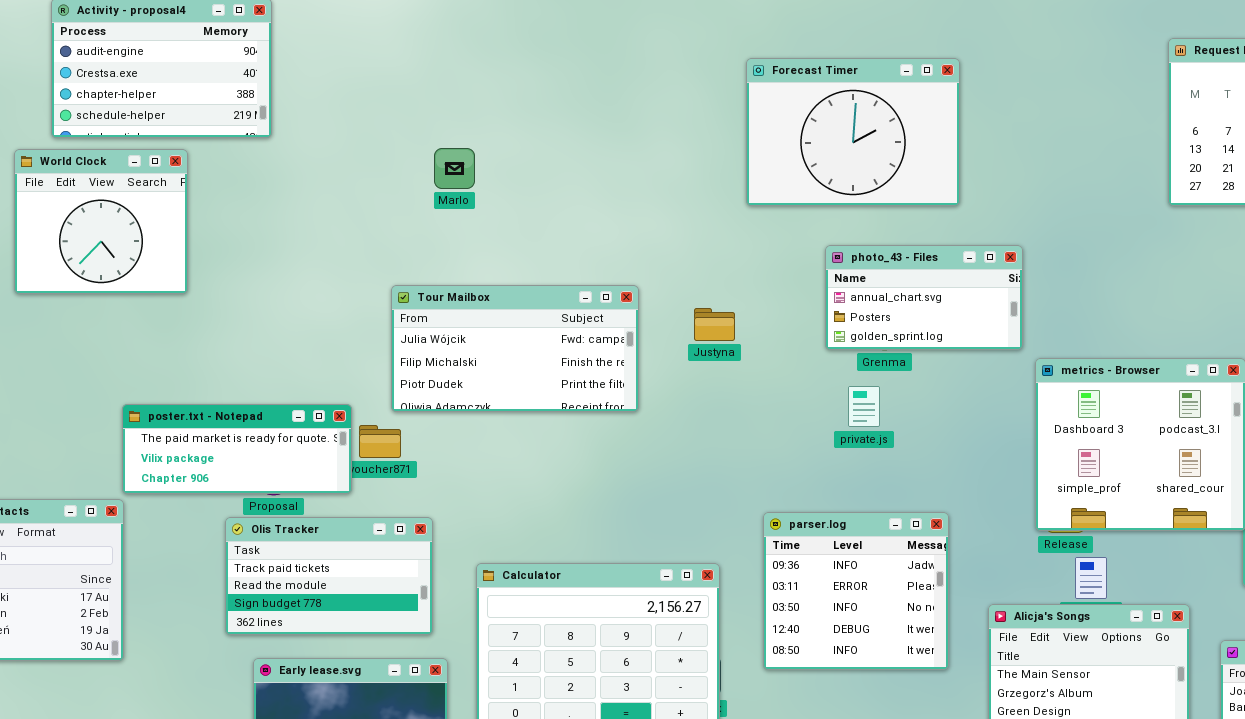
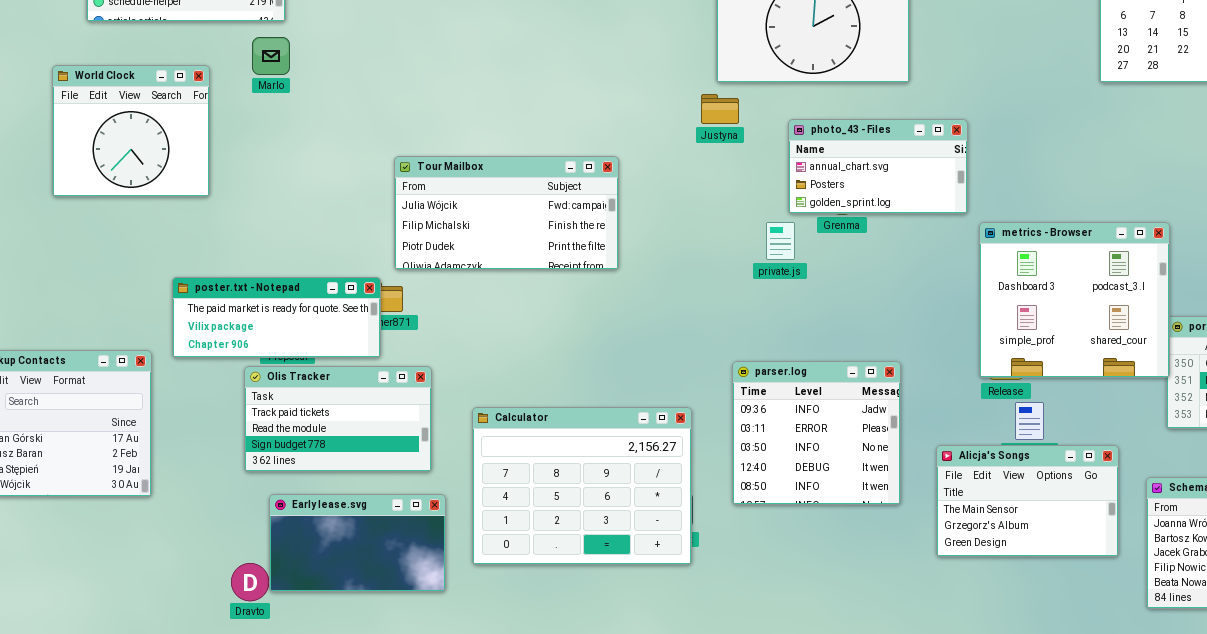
Marlo: [434,148,475,189] -> [252,37,290,75], moved
World Clock: [14,149,188,294] -> [52,65,210,197], moved
Justyna: [694,308,735,341] -> [701,94,739,124], moved
private.js: [848,386,880,427] -> [766,222,795,260], moved
poster.txt - Notepad: [122,404,352,494] -> [172,277,381,358], moved

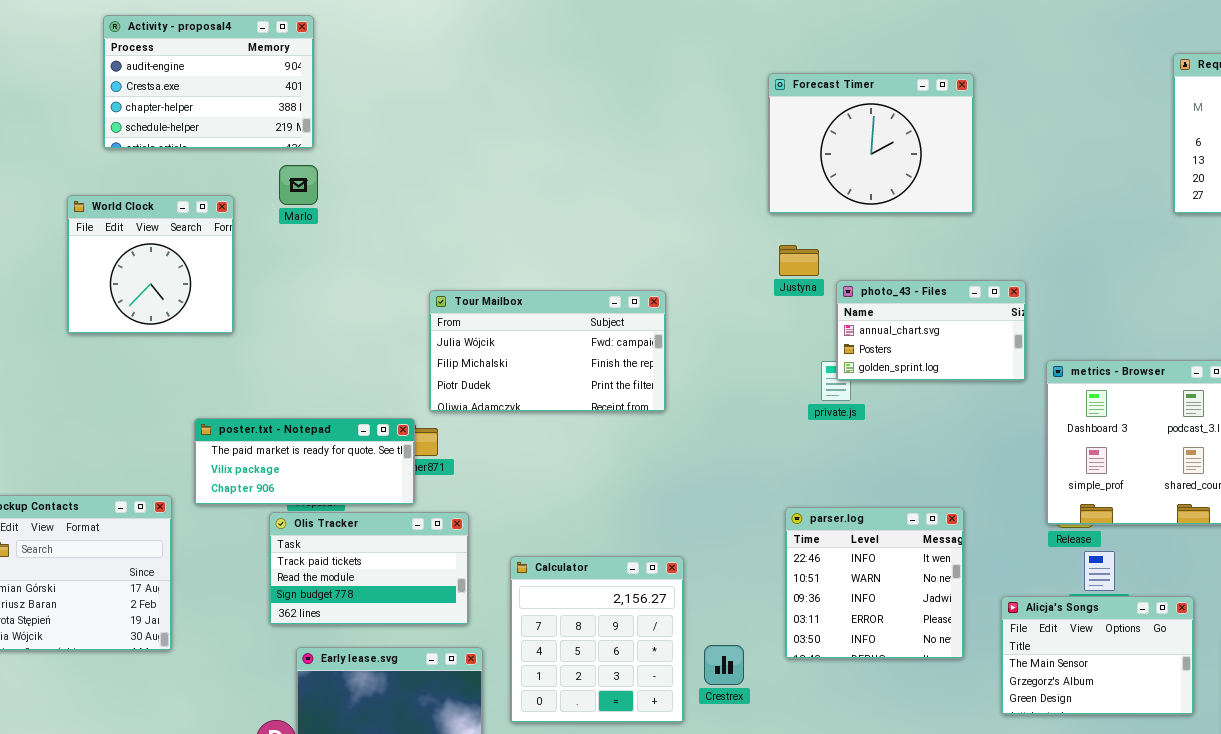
Justyna: [701,94,739,124] -> [779,245,819,276], moved
photo_43 - Files: [788,119,968,214] -> [836,280,1026,381], moved
parser.log: [732,361,901,505] -> [785,507,964,659], scrolled up 2 rows
Calculator: [472,407,692,565] -> [510,556,684,723], resized

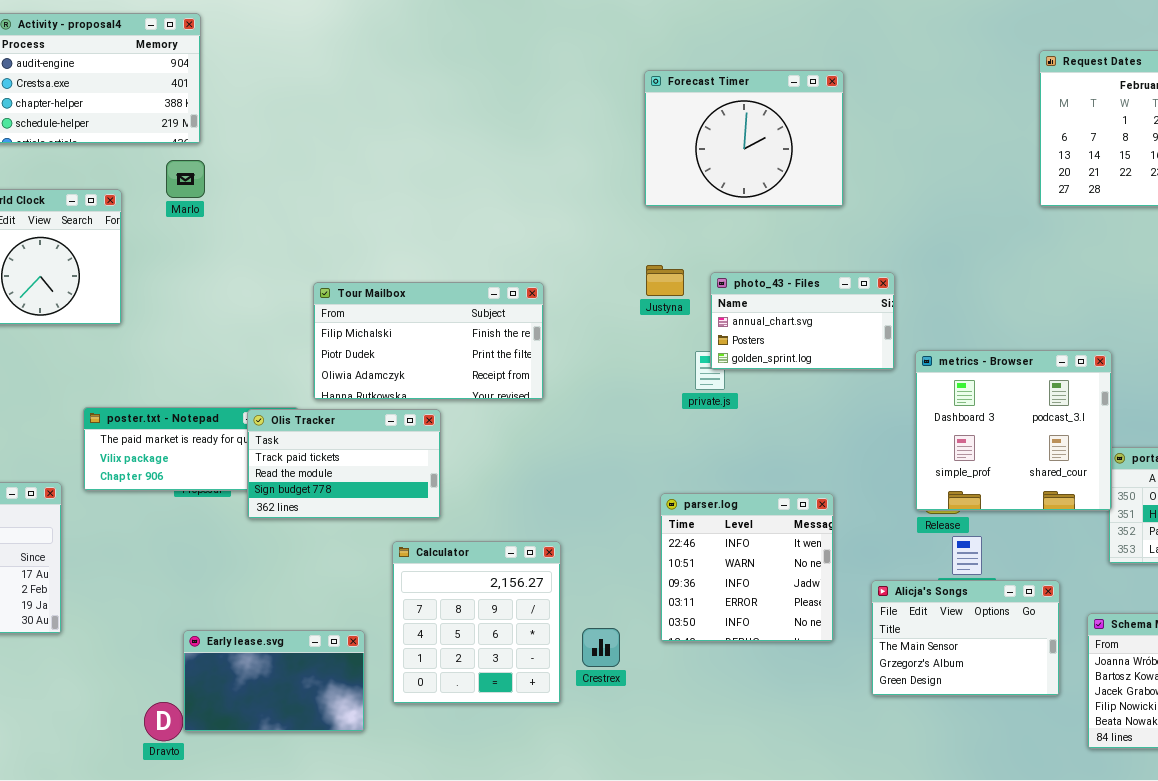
Justyna: [779,245,819,276] -> [646,265,684,296], moved
Tour Mailbox: [429,290,666,412] -> [313,282,544,400], scrolled down 1 row
Olis Tracker: [269,512,469,625] -> [247,409,441,519], moved

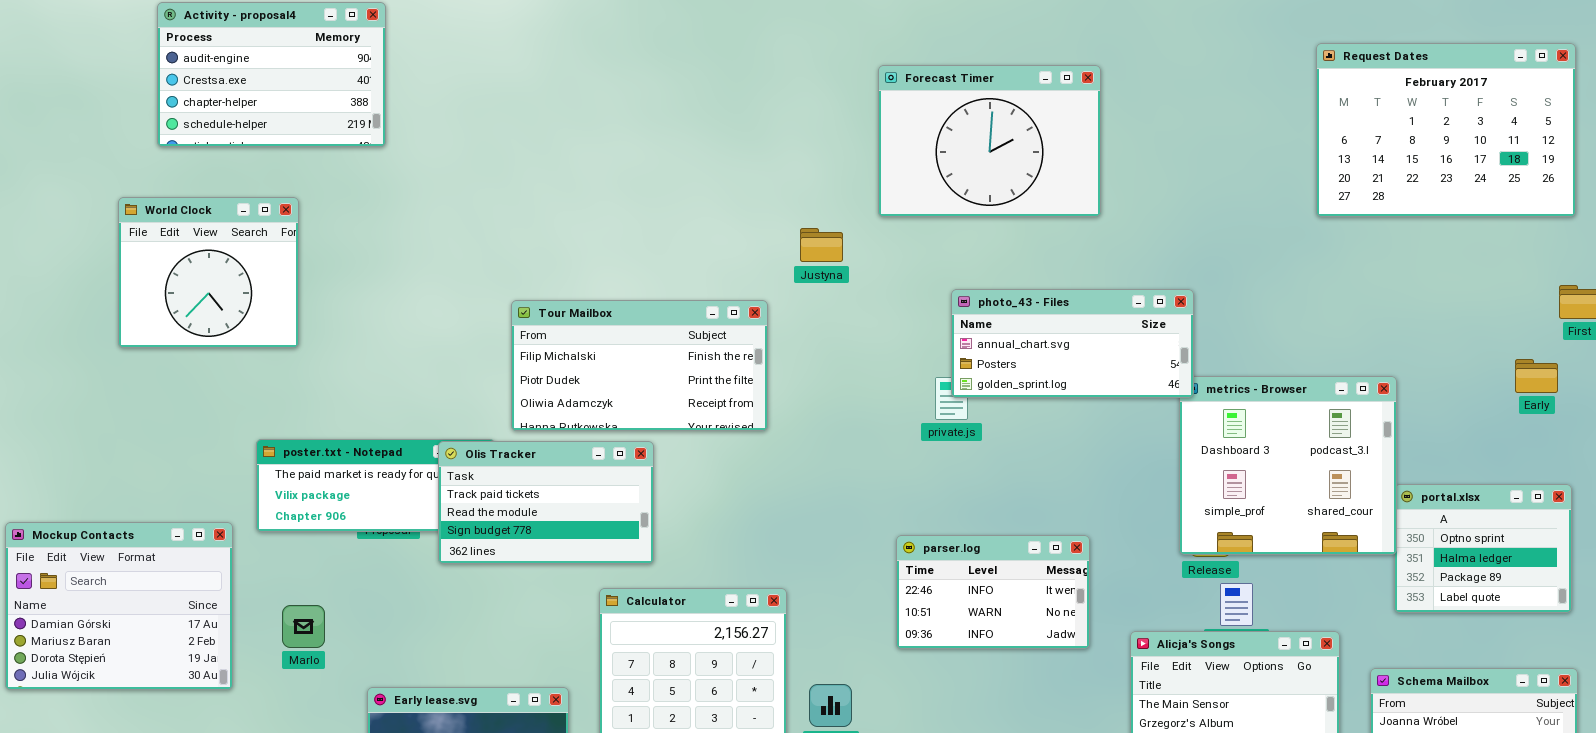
Marlo: [166,160,205,198] -> [282,605,325,648], moved
Justyna: [646,265,684,296] -> [800,228,843,262], moved
photo_43 - Files: [710,272,895,370] -> [951,289,1194,398], resized
parser.log: [660,493,834,642] -> [896,535,1090,649], resized

